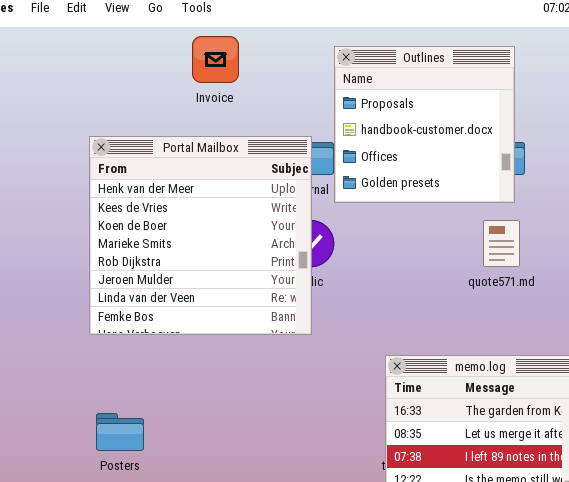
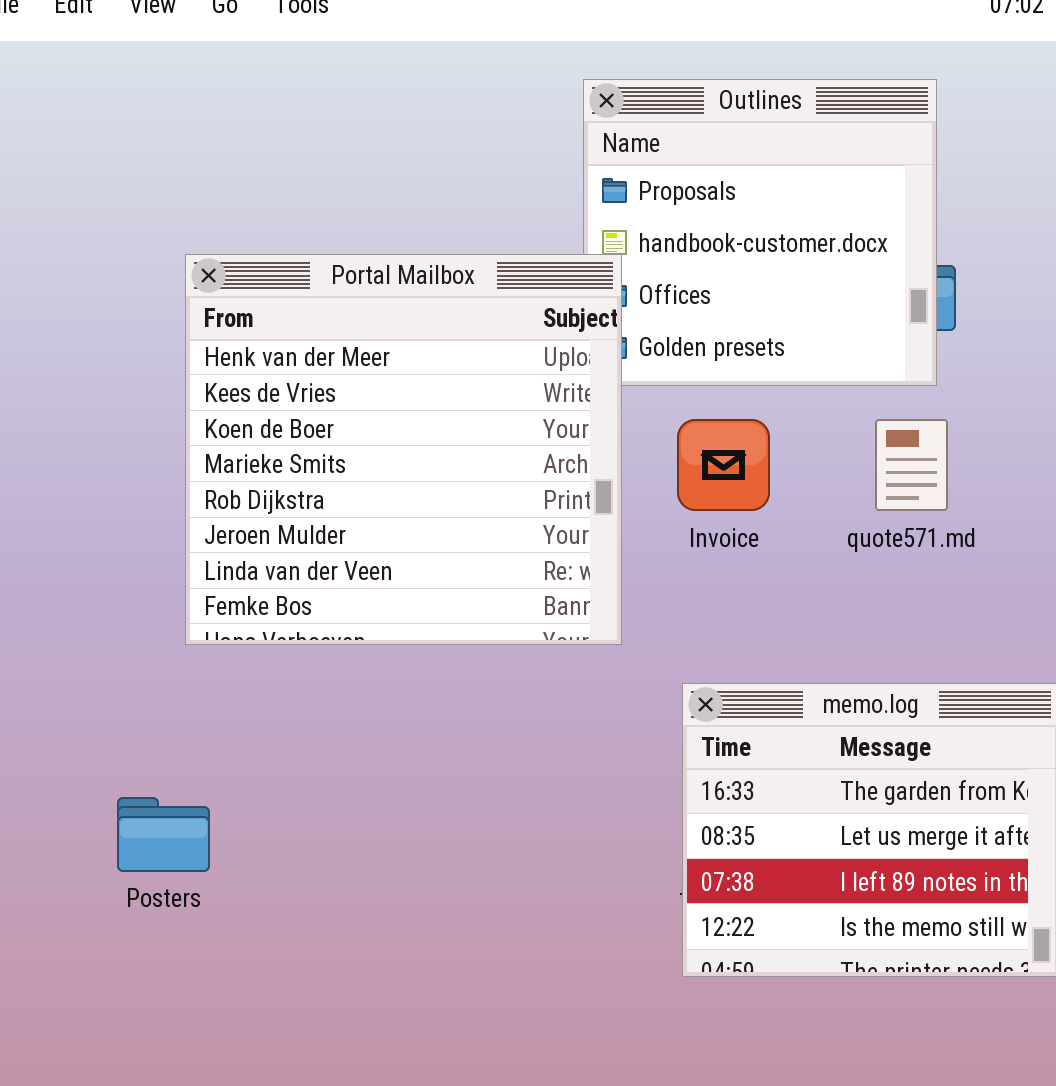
Invoice: [192,36,239,83] -> [677,419,770,511], moved
Portal Mailbox: [89,136,312,335] -> [185,254,622,645], moved

